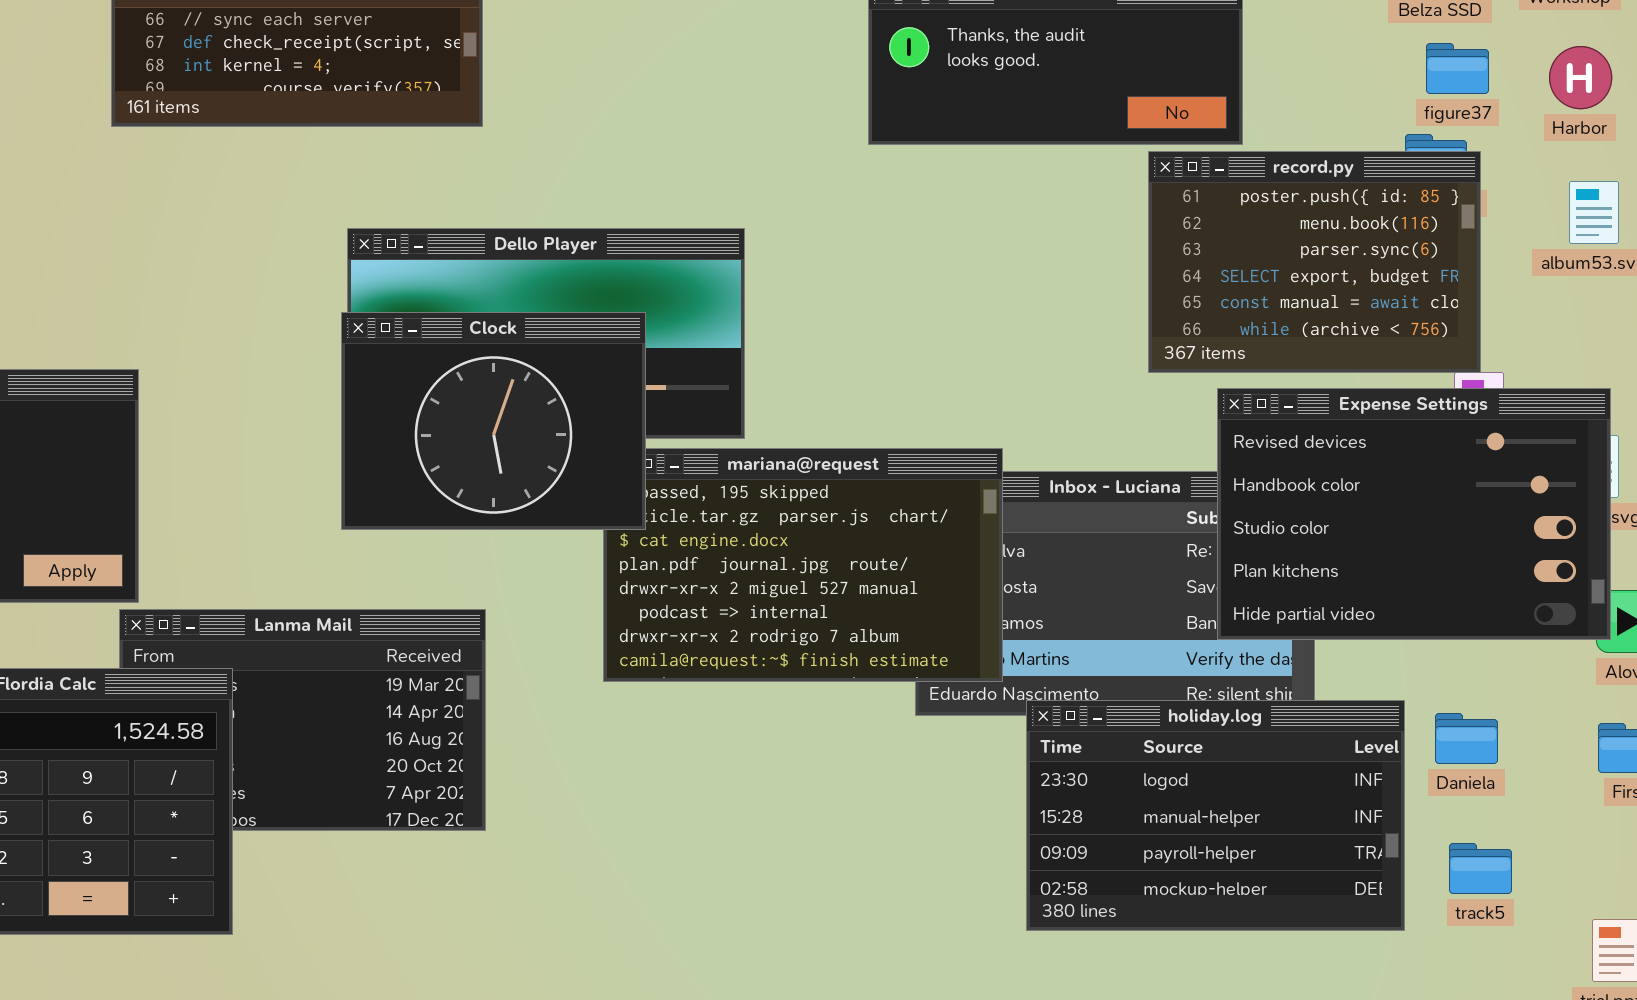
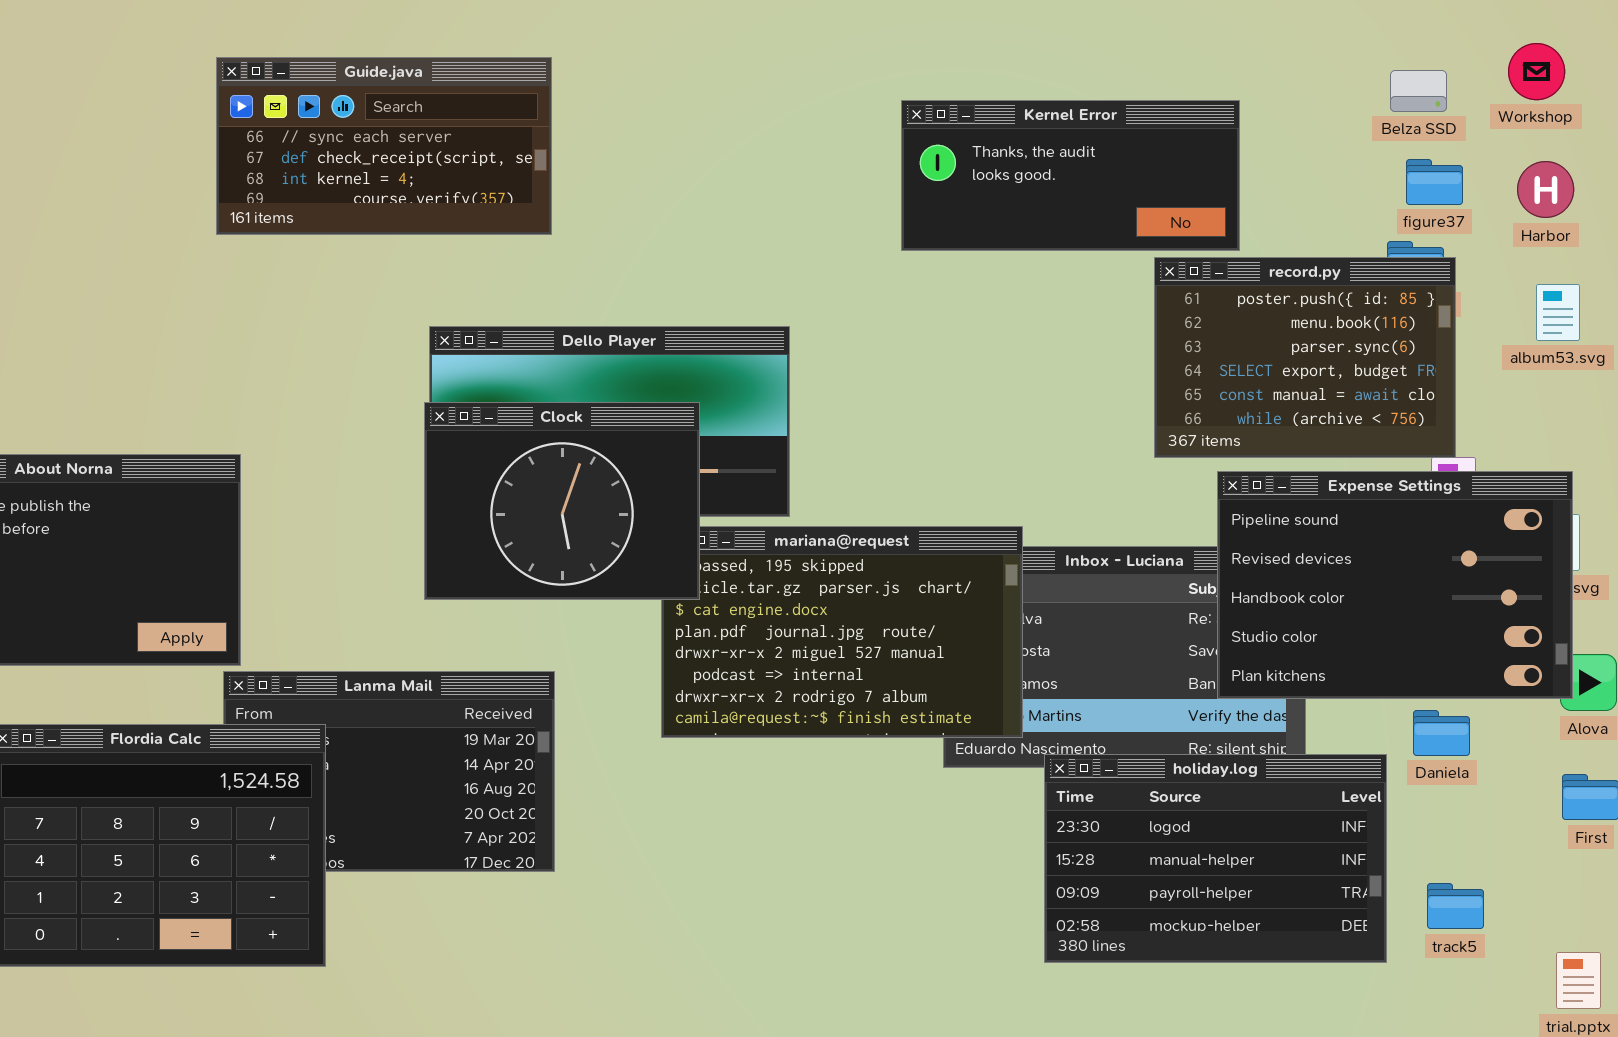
Expense Settings: [1217,388,1611,640] -> [1217,471,1573,699], scrolled up 1 row
Daniela: [1435,713,1498,764] -> [1413,710,1470,756], moved

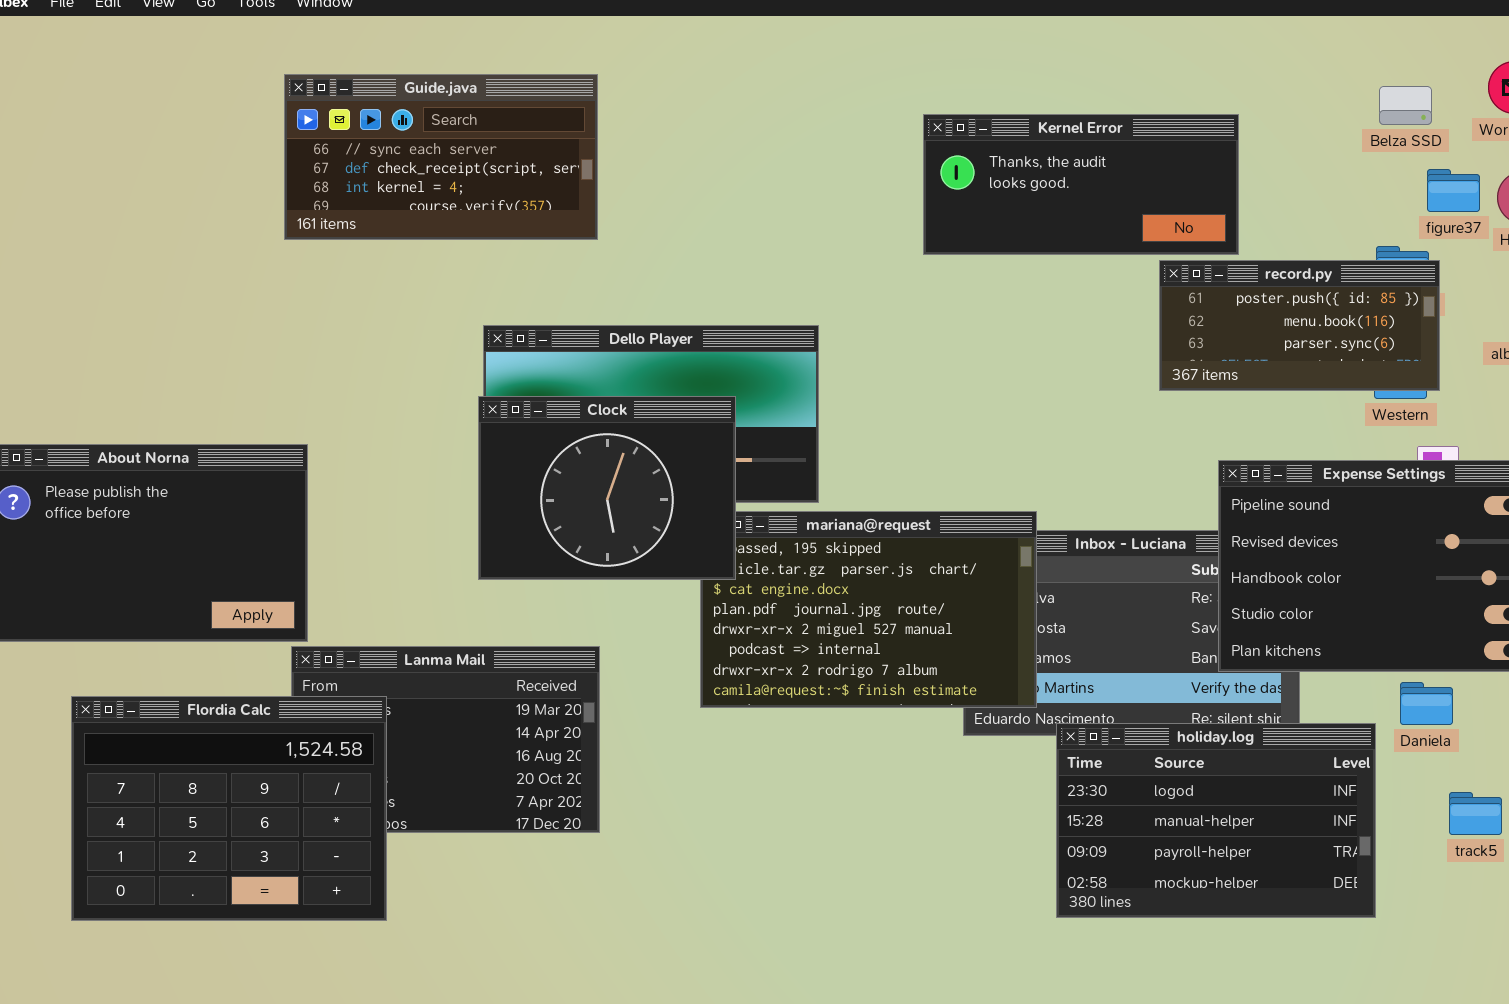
figure37: [1406,159,1463,205] -> [1427,169,1480,212], moved
record.py: [1154,257,1456,458] -> [1159,260,1440,391], resized
track5: [1427,883,1484,929] -> [1449,792,1502,835], moved

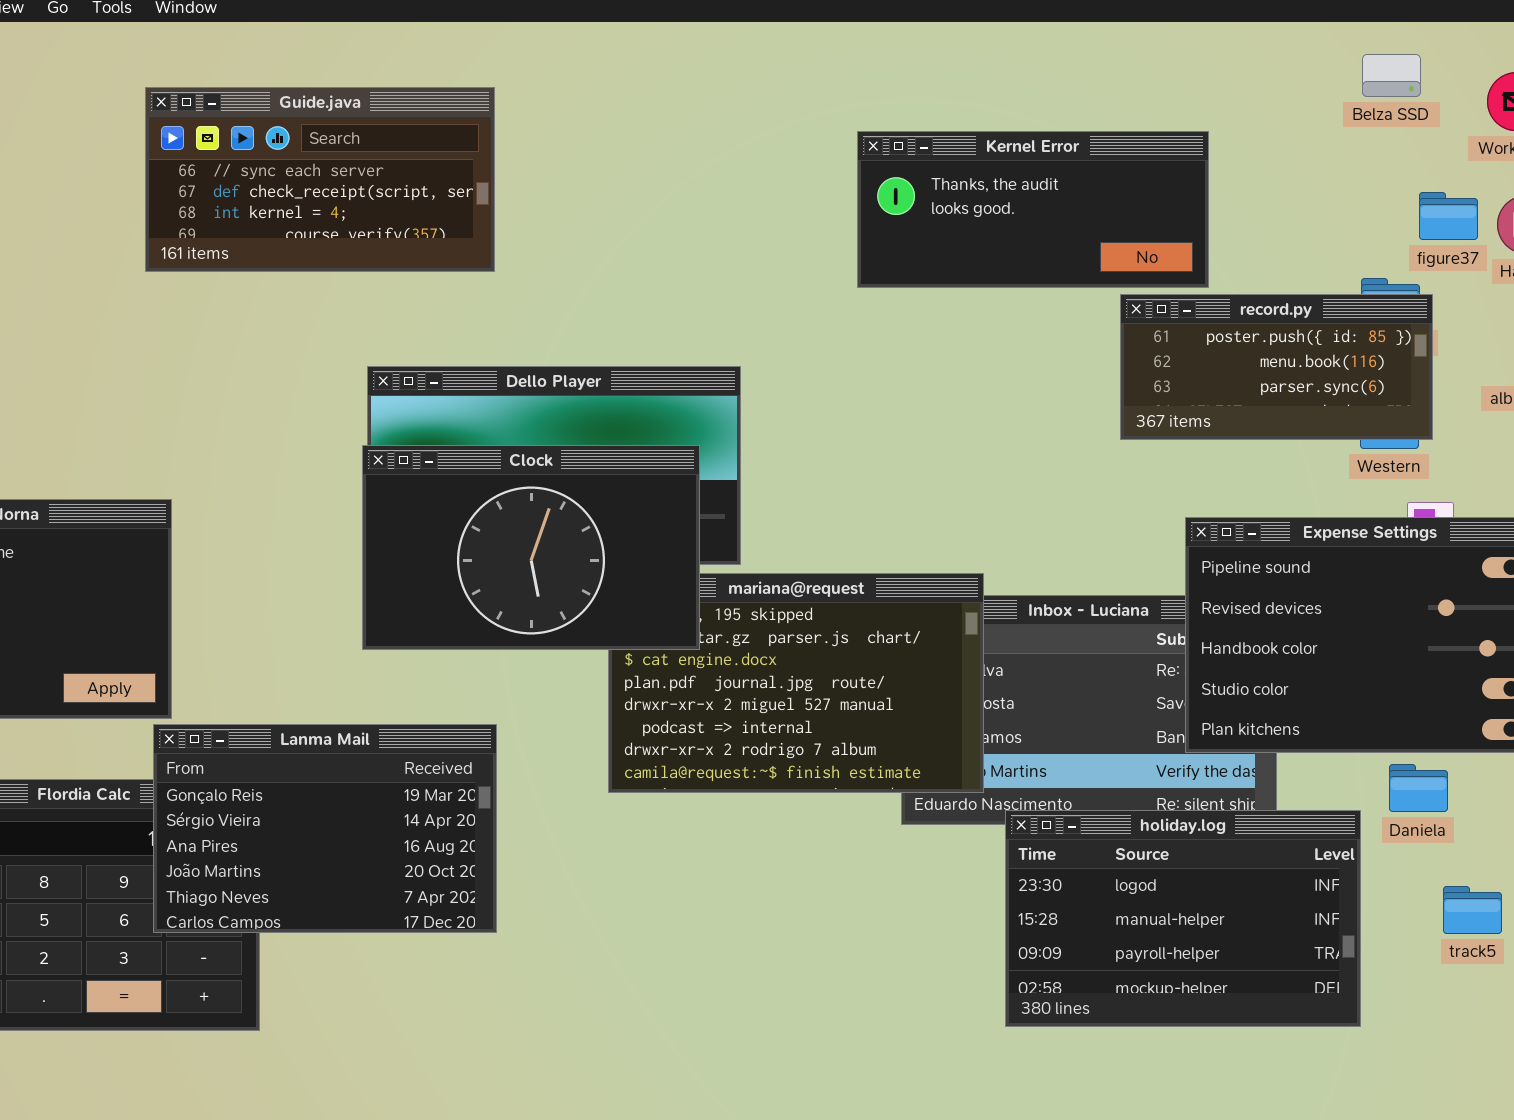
Belza SSD: [1379,86,1432,125] -> [1362,54,1421,97], moved
Clock: [478,396,736,580] -> [362,445,700,650], resized
Lanma Mail: [291,646,600,833] -> [153,724,497,933], raised

